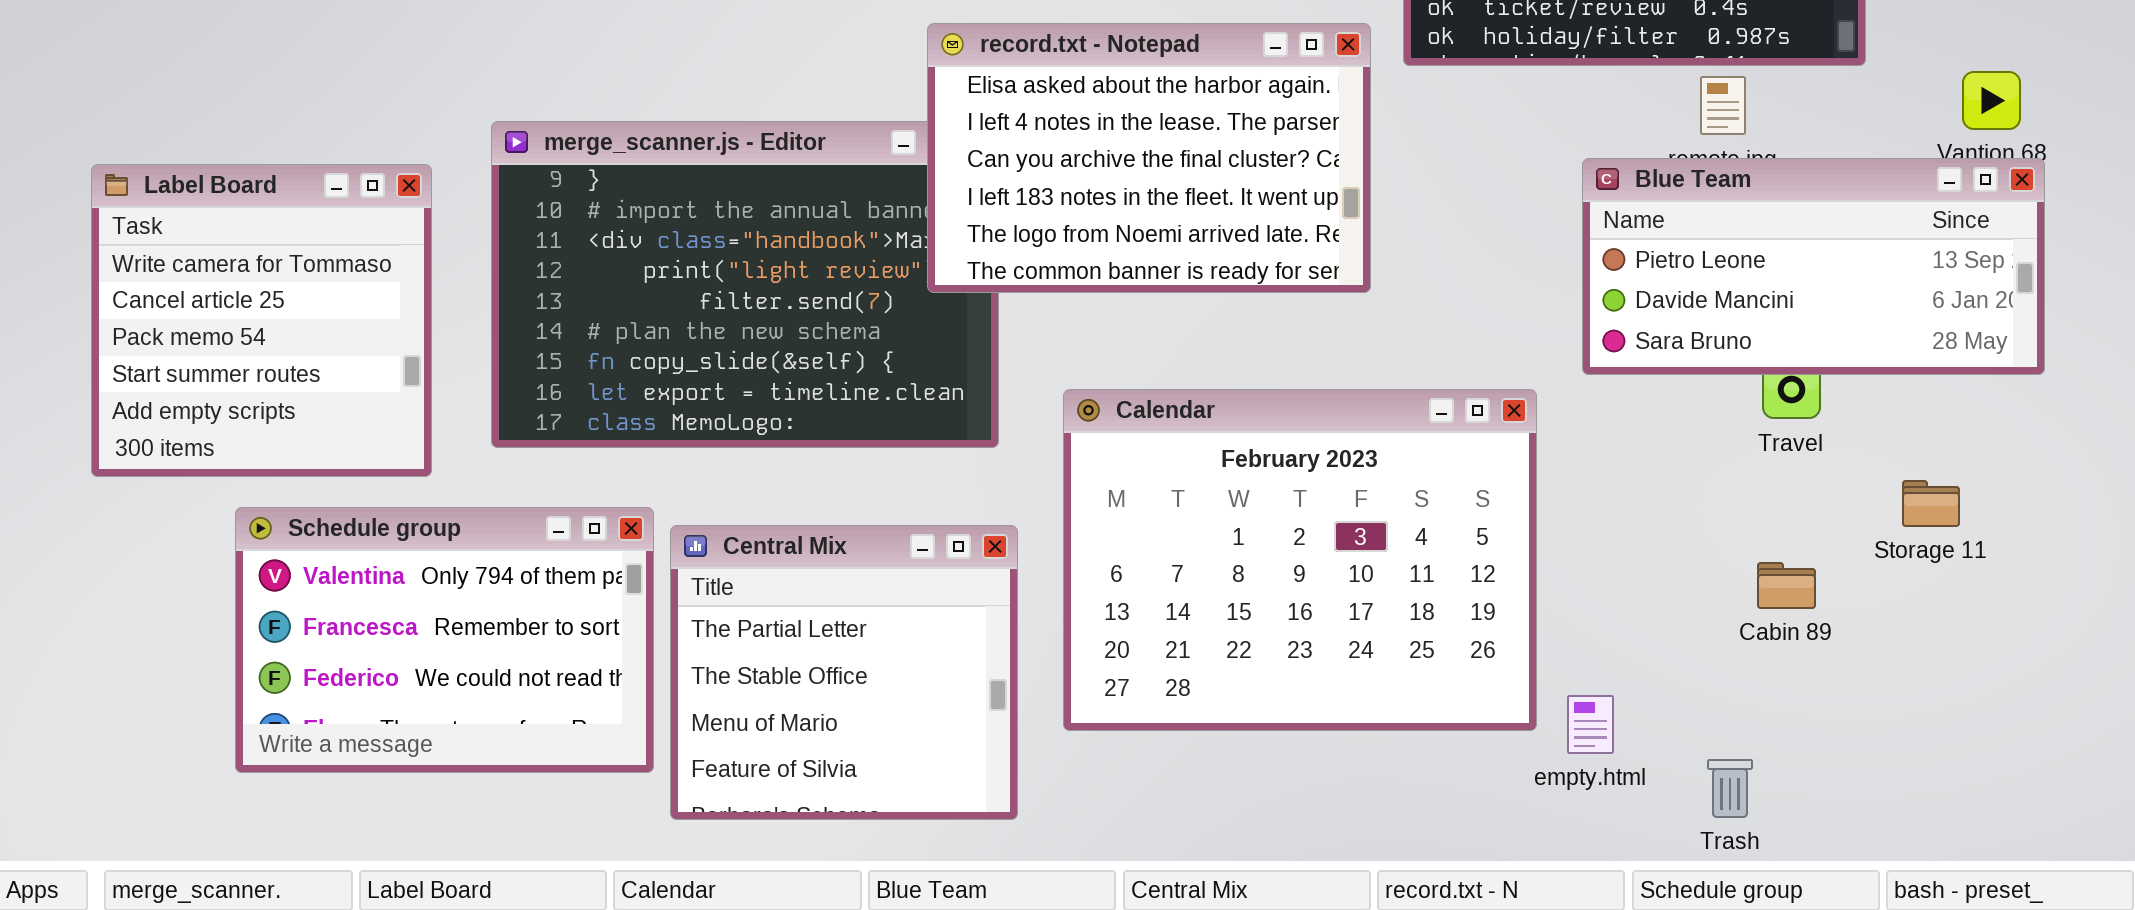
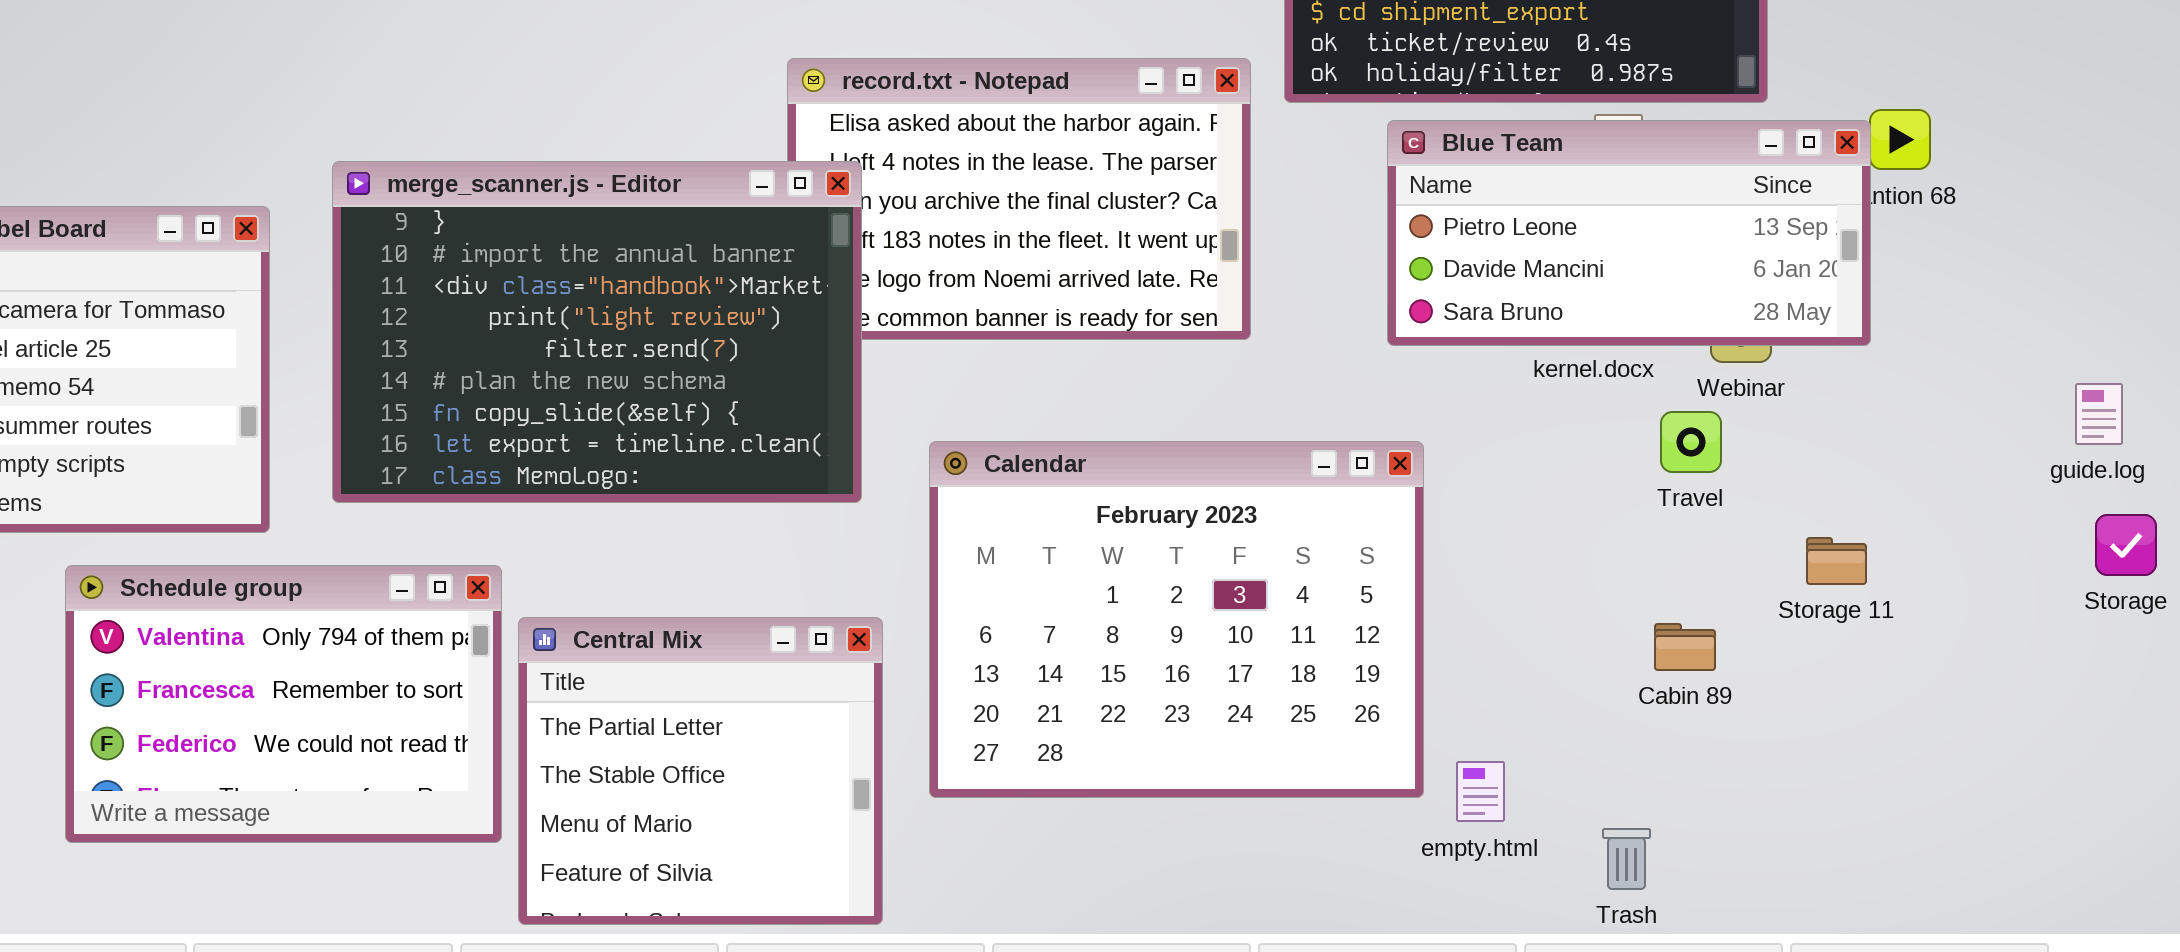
merge_scanner.js - Editor: [491,121,999,448] -> [332,161,862,503], raised
Blue Team: [1582,158,2045,375] -> [1387,120,1871,346], moved
Central Mix: [670,525,1018,820] -> [518,617,883,925], moved

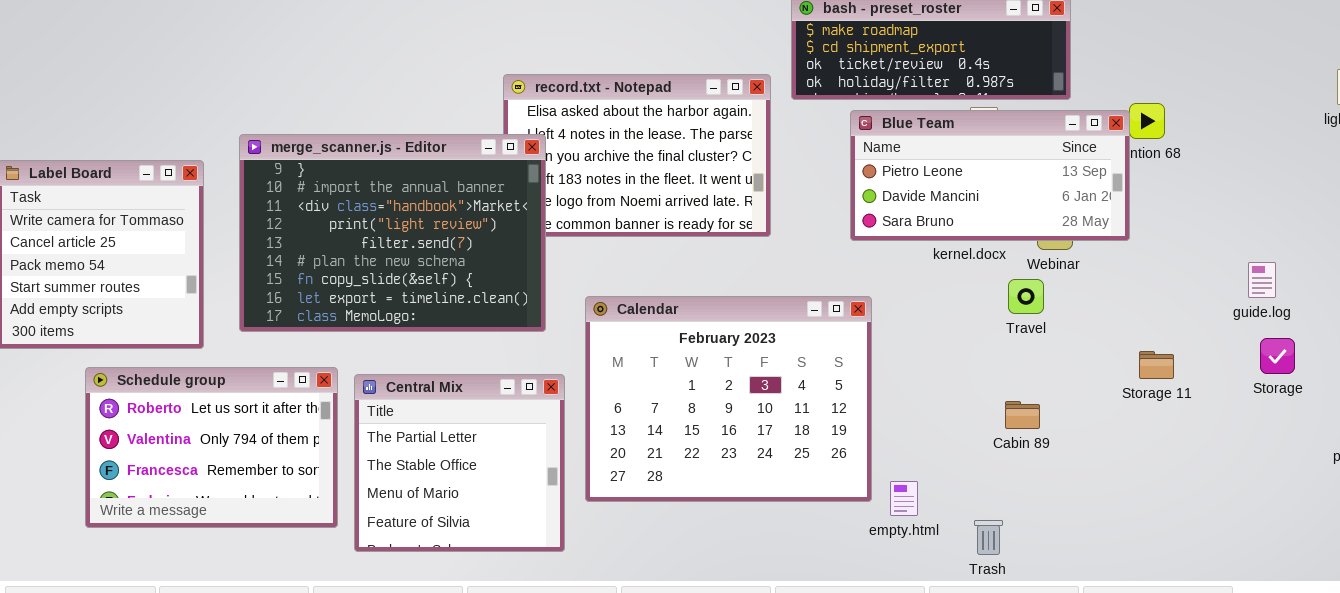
Storage 11: [1806,537,1867,585] -> [1139,351,1174,379], moved
Schedule group: [65,565,502,843] -> [85,367,338,528], scrolled up 1 row
Central Mix: [518,617,883,925] -> [354,374,565,552], moved

